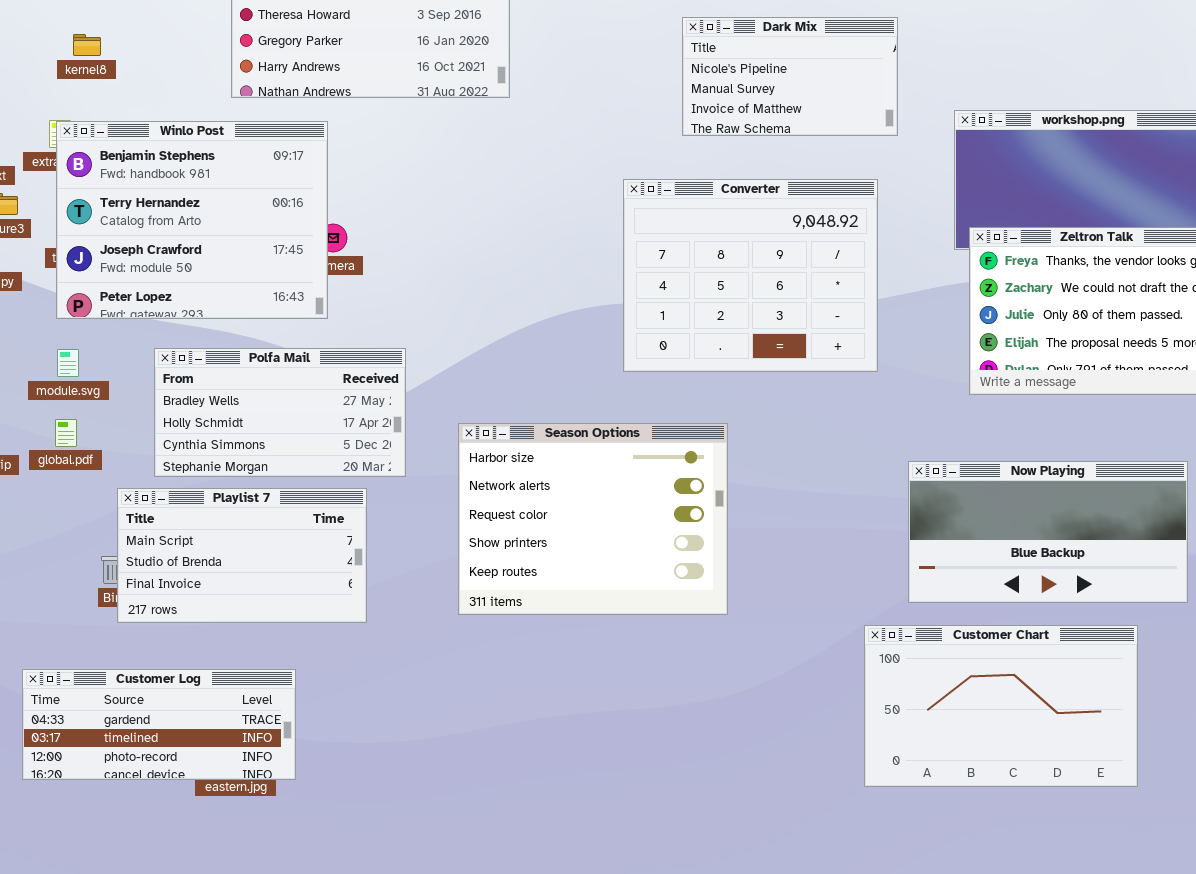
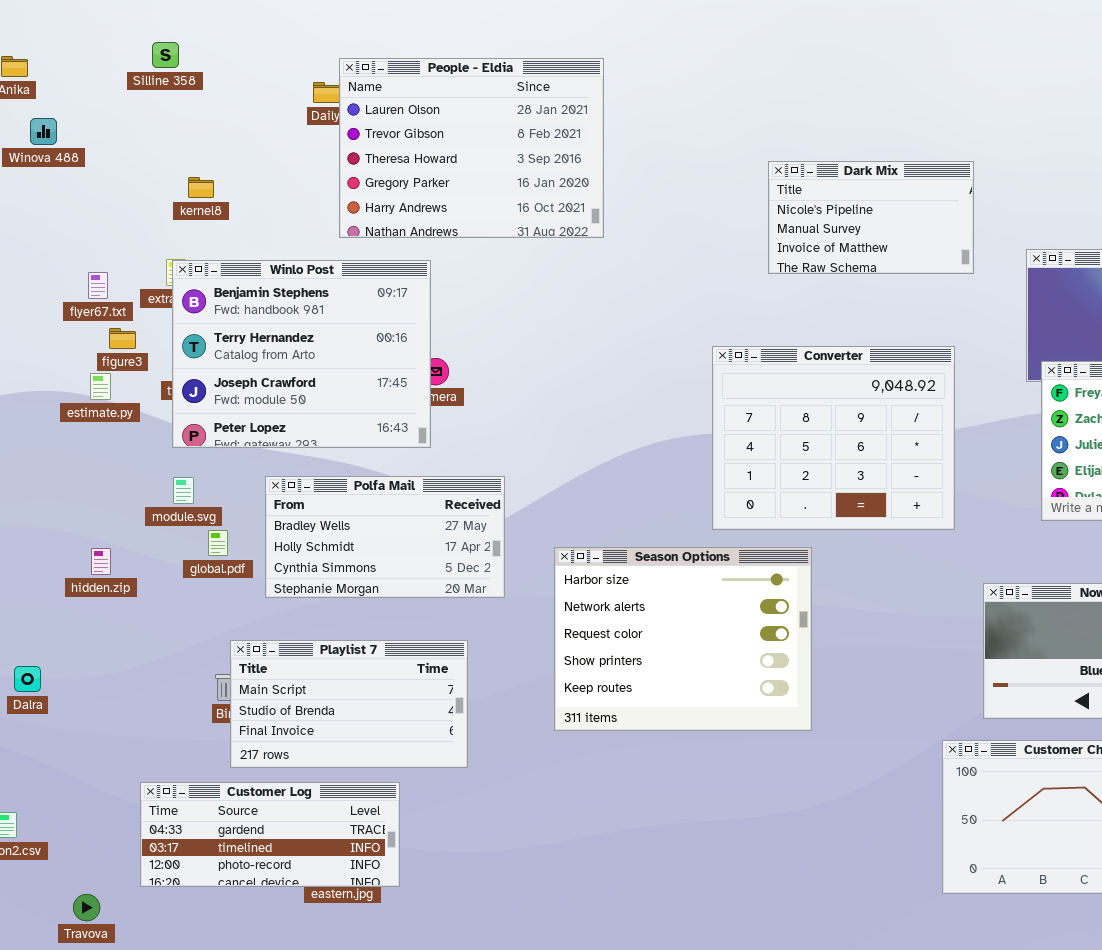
Converter: [623,179,878,372] -> [712,346,955,530], moved
global.pdf: [55,419,77,447] -> [208,530,228,556], moved
Playlist 7: [117,488,367,623] -> [230,640,468,768], moved

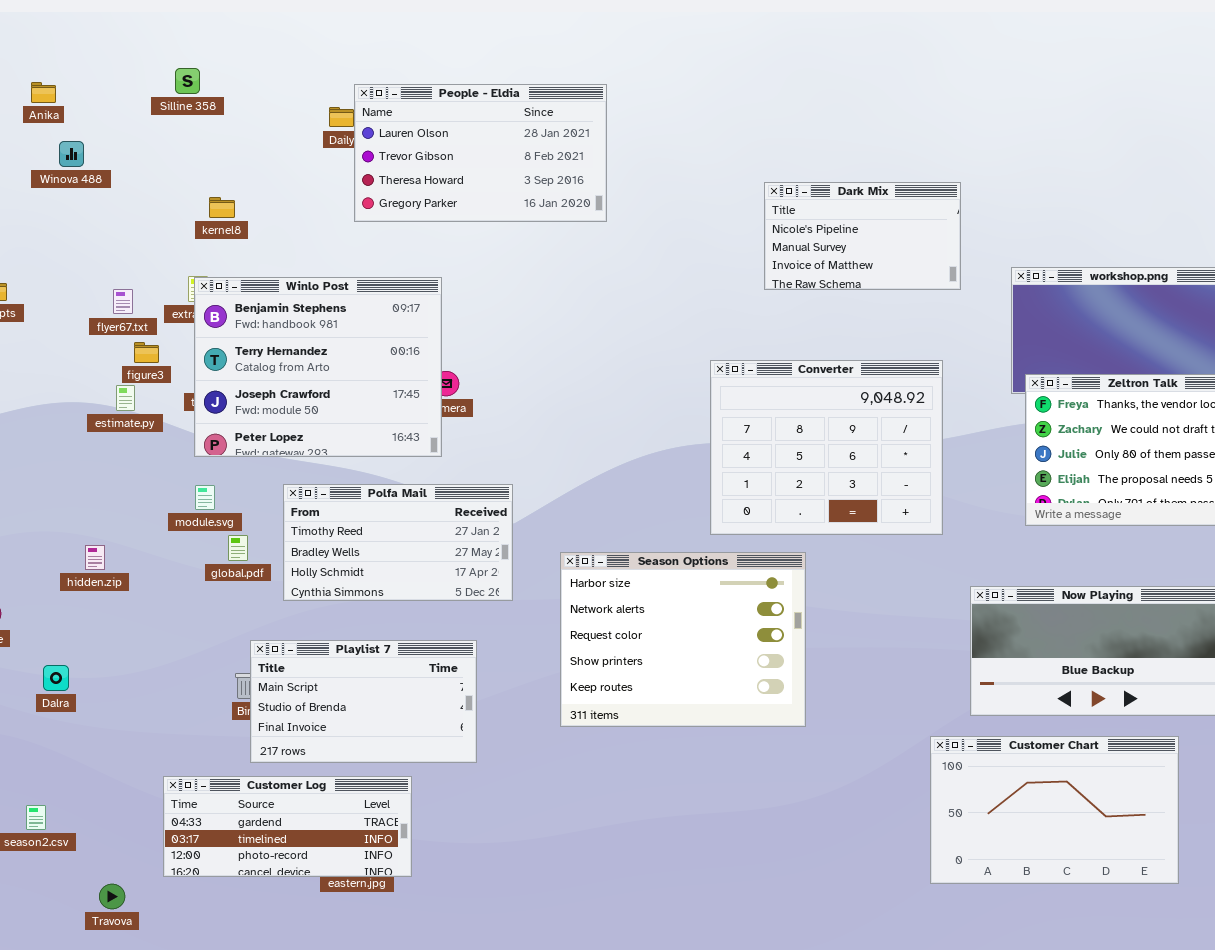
People - Eldia: [339,58,604,238] -> [354,84,607,222], resized
Polfa Mail: [265,476,505,598] -> [283,484,513,601], scrolled up 1 row
hidden.zip: [91,548,111,575] -> [85,545,105,570], moved

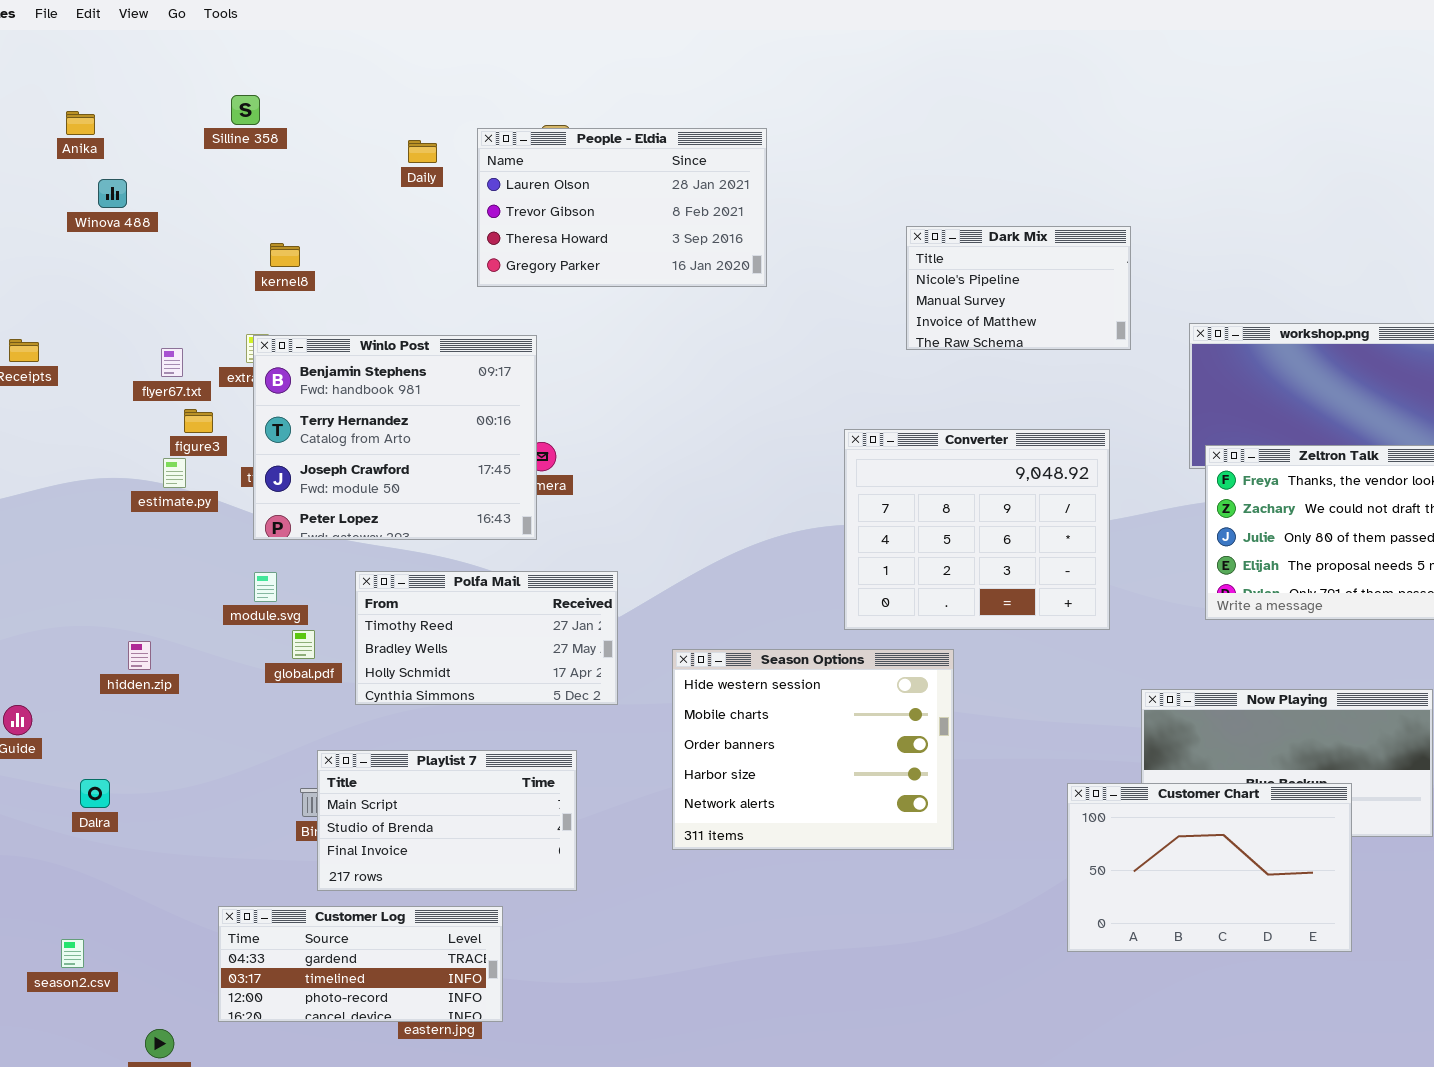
People - Eldia: [354,84,607,222] -> [477,128,767,287], moved
Season Options: [560,552,806,727] -> [672,649,954,850], scrolled up 3 rows
Customer Chart: [930,736,1179,884] -> [1067,783,1352,952], moved

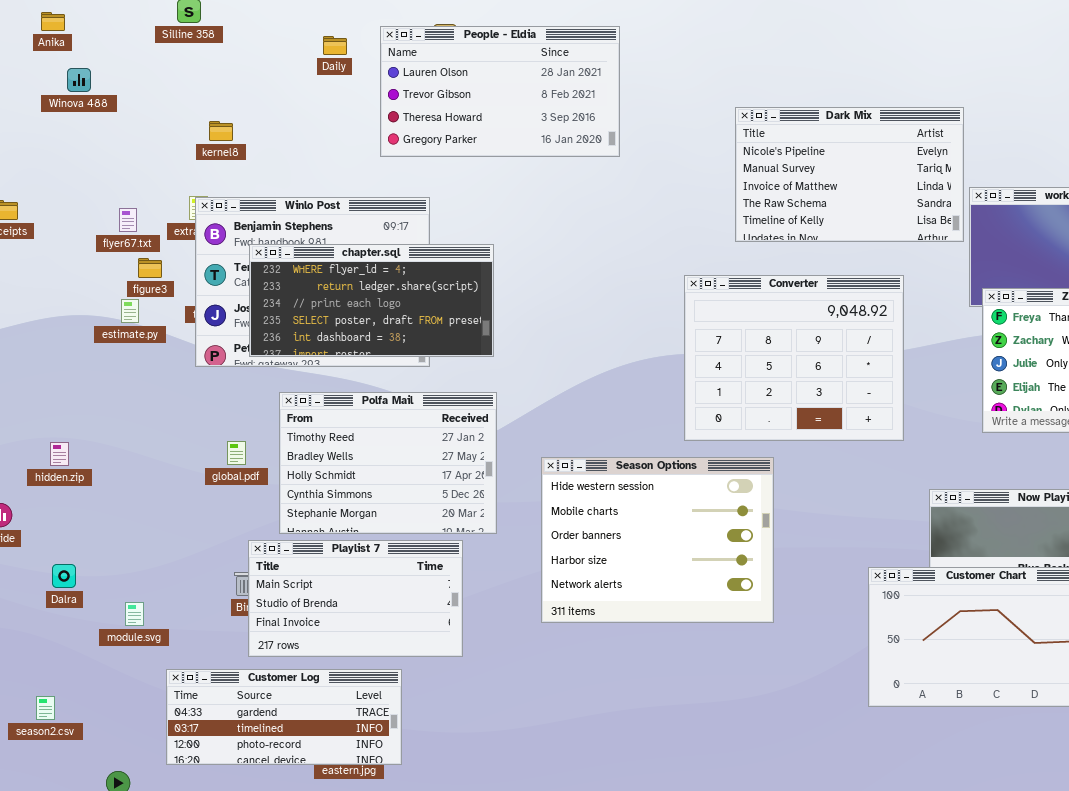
Dark Mix: [906,226,1131,350] -> [735,107,964,242], resized
chapter.sql: none -> [249,244,494,357], opened
Polfa Mail: [355,571,618,705] -> [279,392,497,534], resized
module.svg: [254,572,277,602] -> [125,602,144,626], moved
hidden.zip: [128,641,151,670] -> [50,442,69,466], moved

